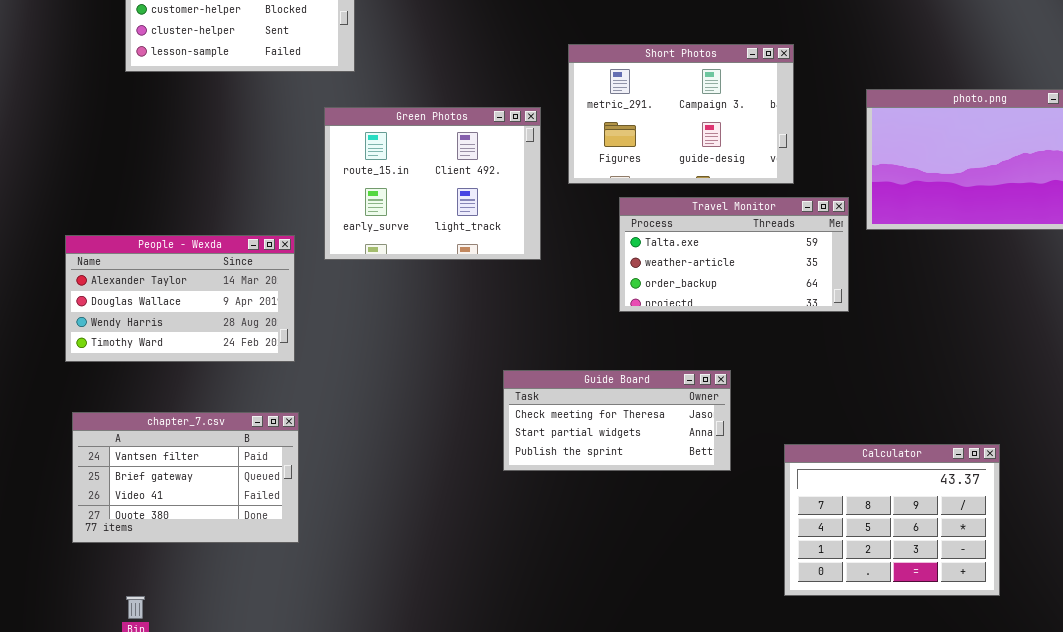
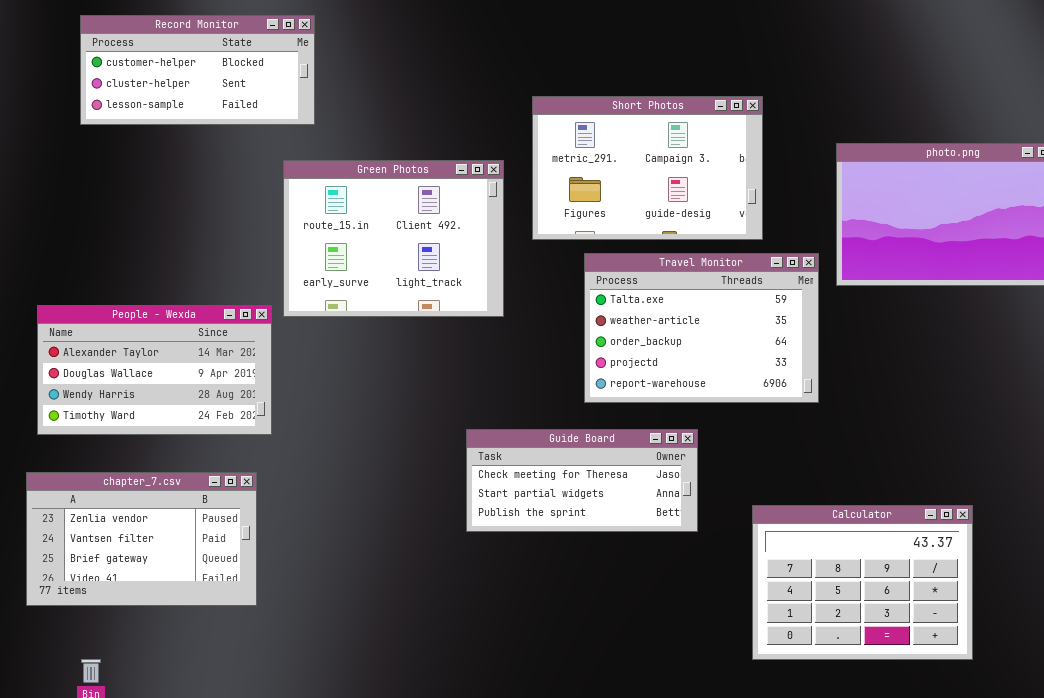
Travel Monitor: [619,197,849,312] -> [584,253,819,403], resized
People - Wexda: [65,235,295,362] -> [37,305,272,435], moved
chapter_7.csv: [72,412,299,543] -> [26,472,257,606], scrolled up 1 row

